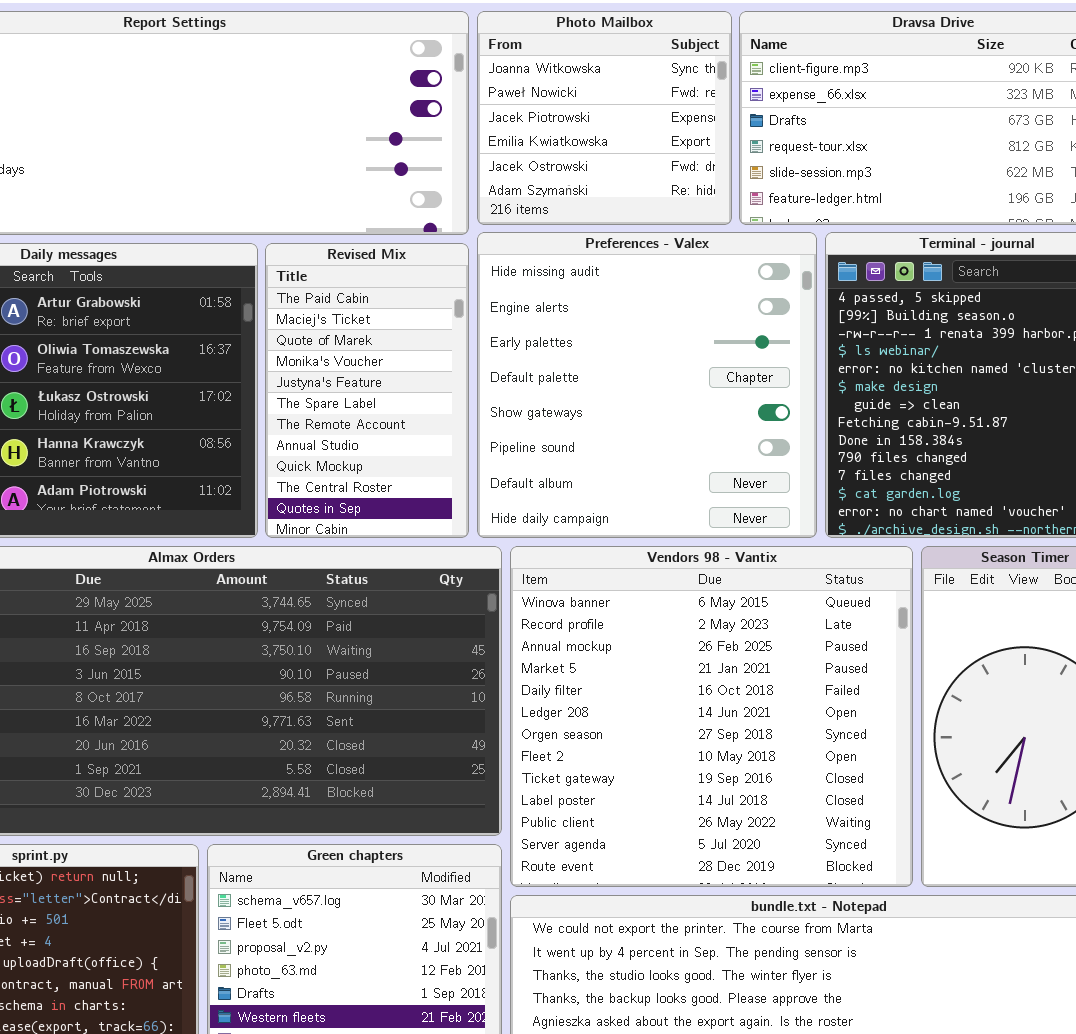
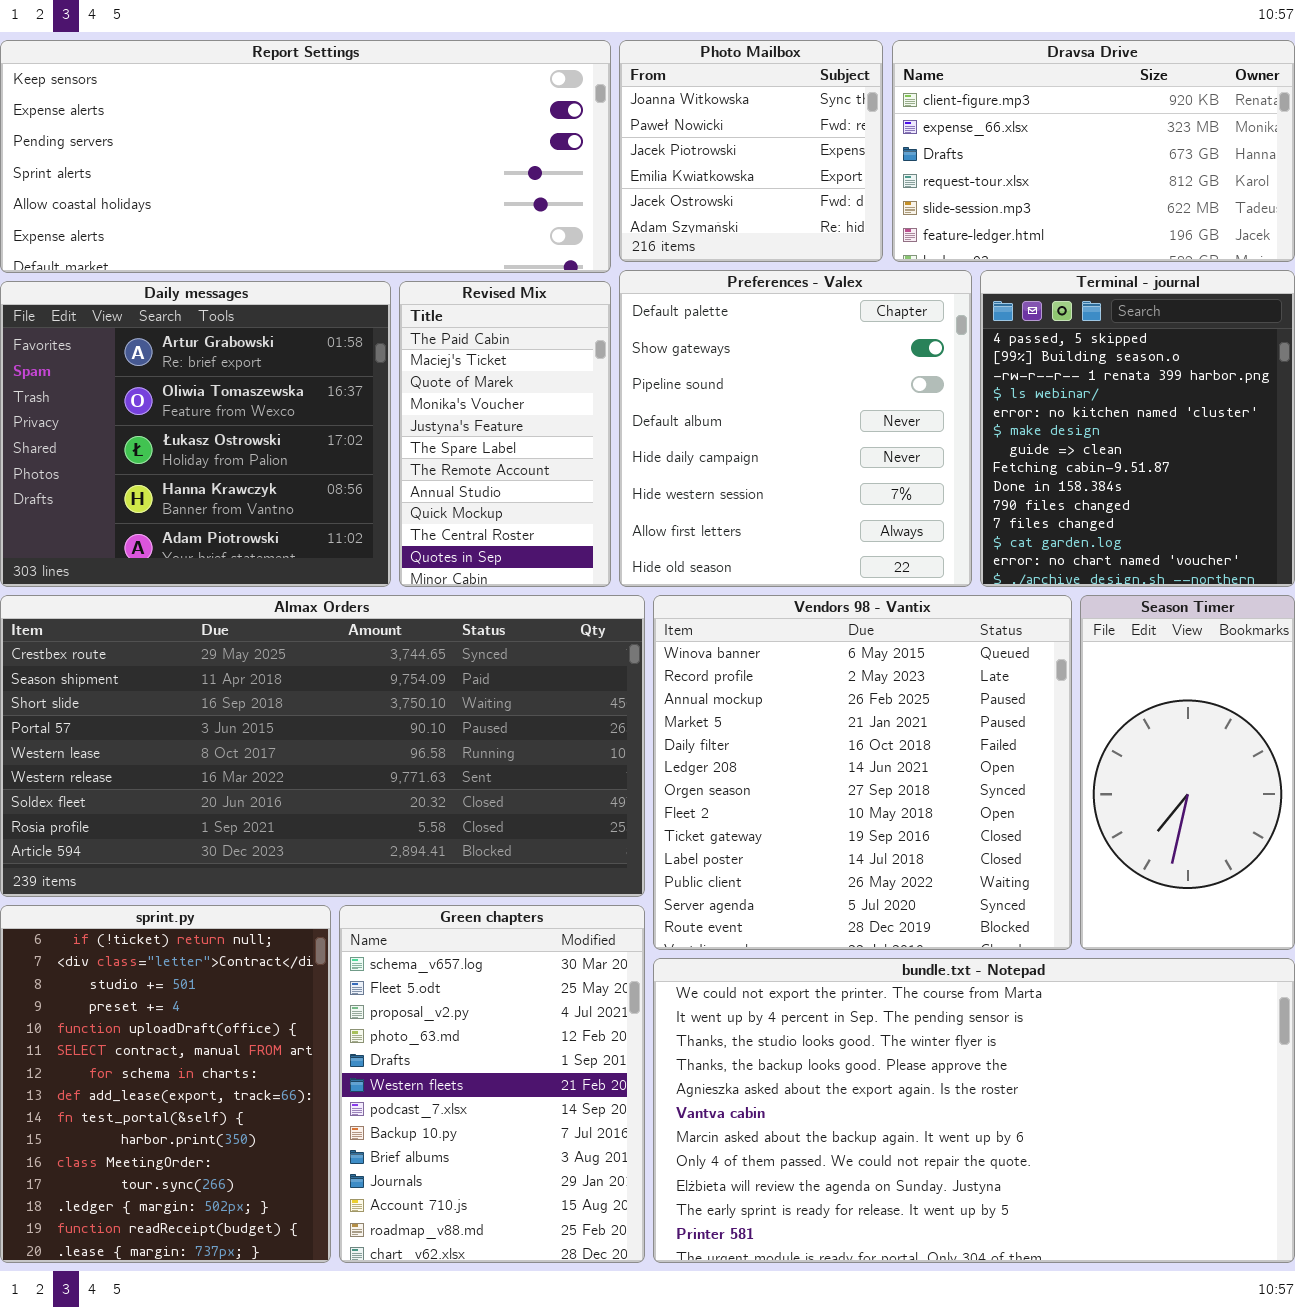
Preferences - Valex: [477,232,817,538] -> [619,270,972,587], scrolled down 3 rows

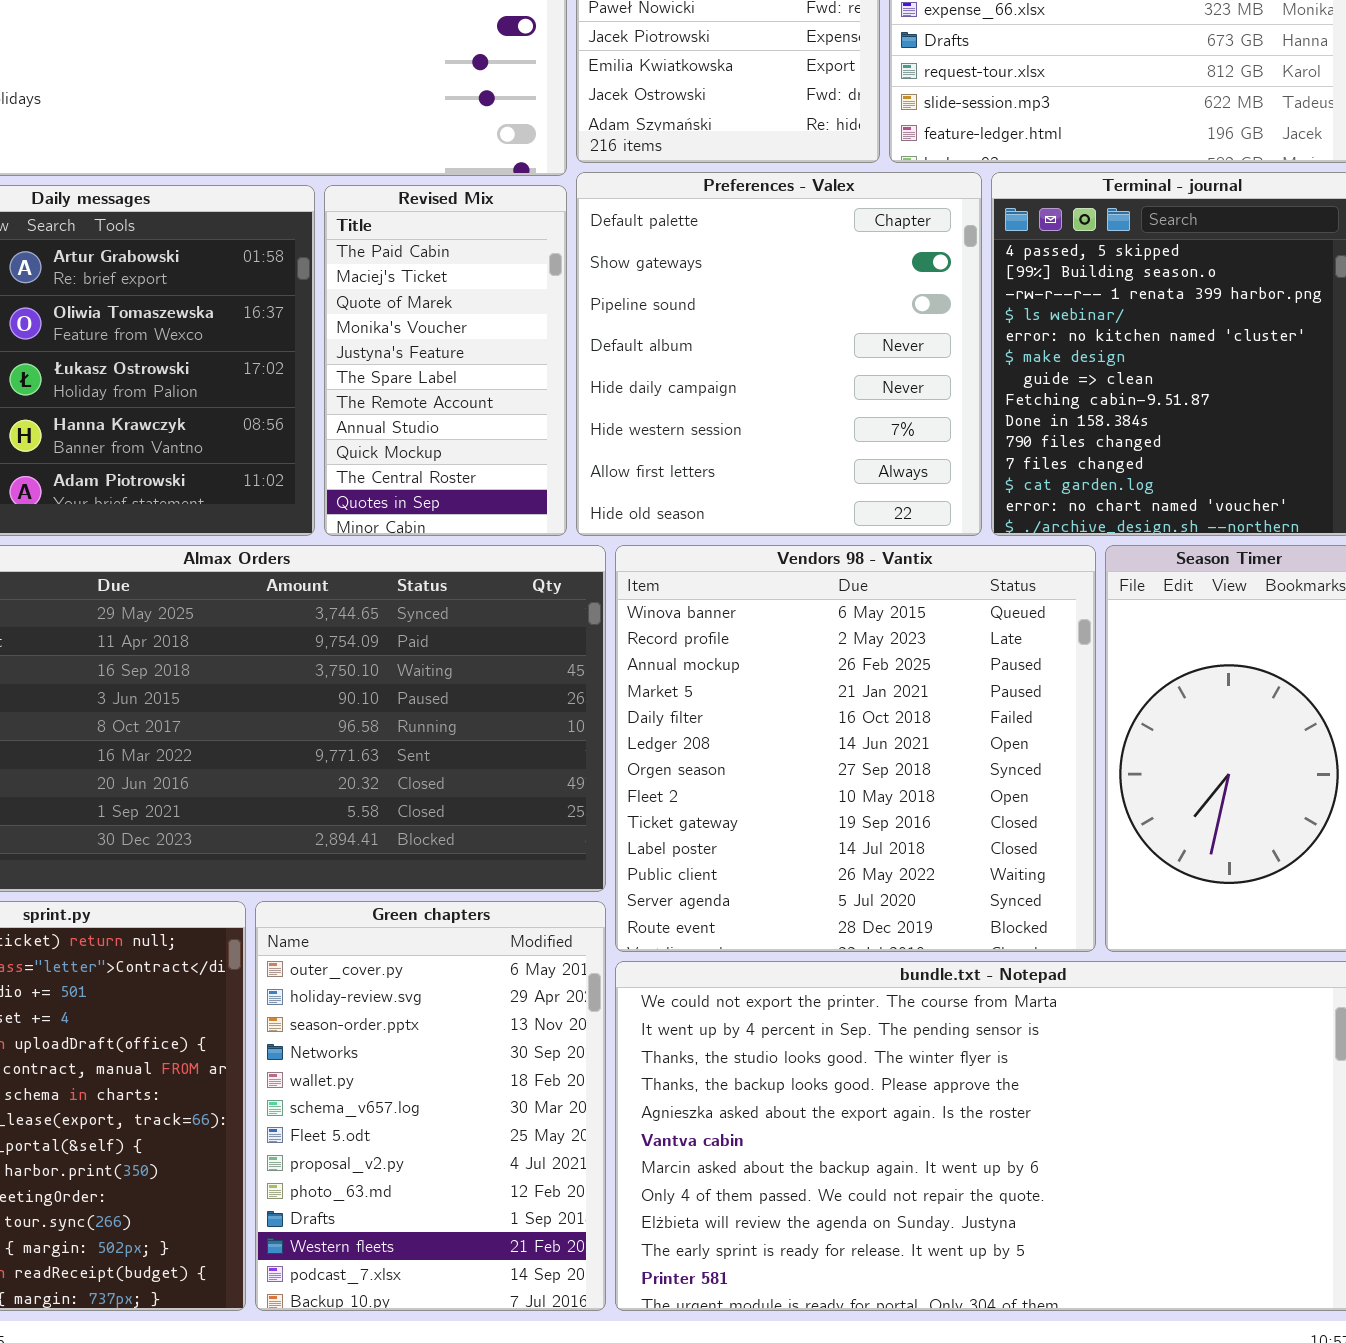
Green chapters: [339,905,645,1263] -> [255,901,606,1311], scrolled up 5 rows

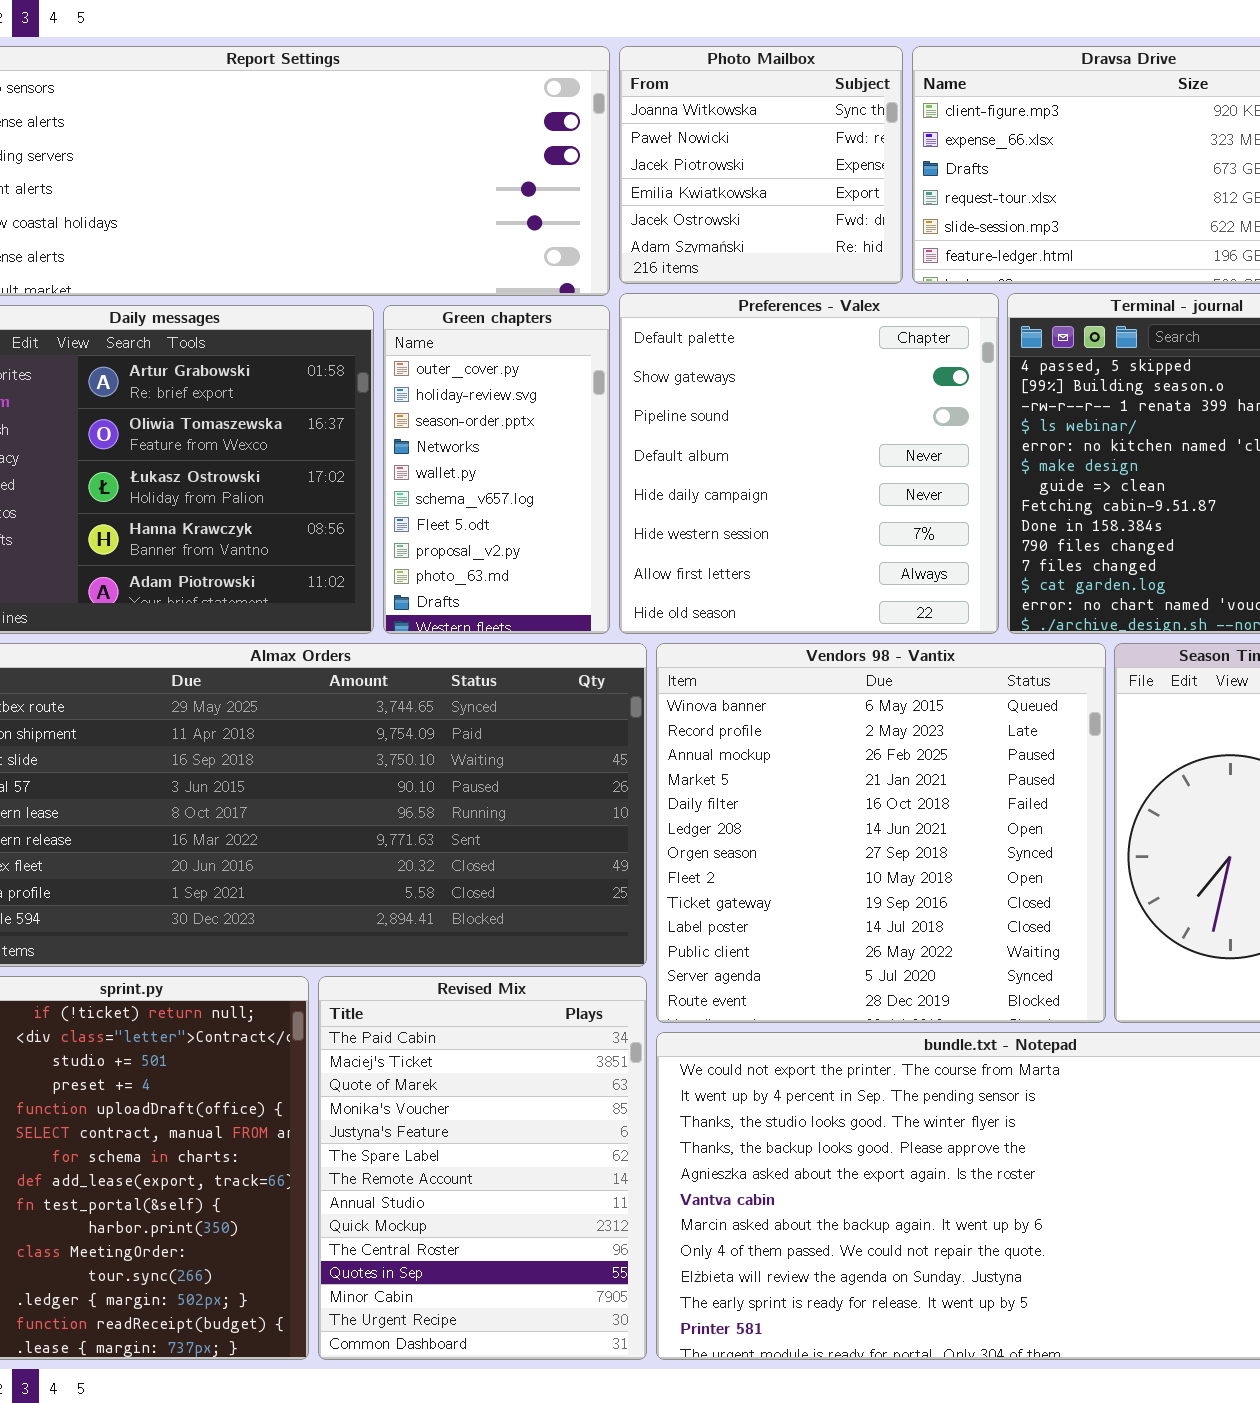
Revised Mix: [324,185,567,536] -> [318,976,647,1360], moved, resized
Green chapters: [255,901,606,1311] -> [383,305,610,634], moved, resized

